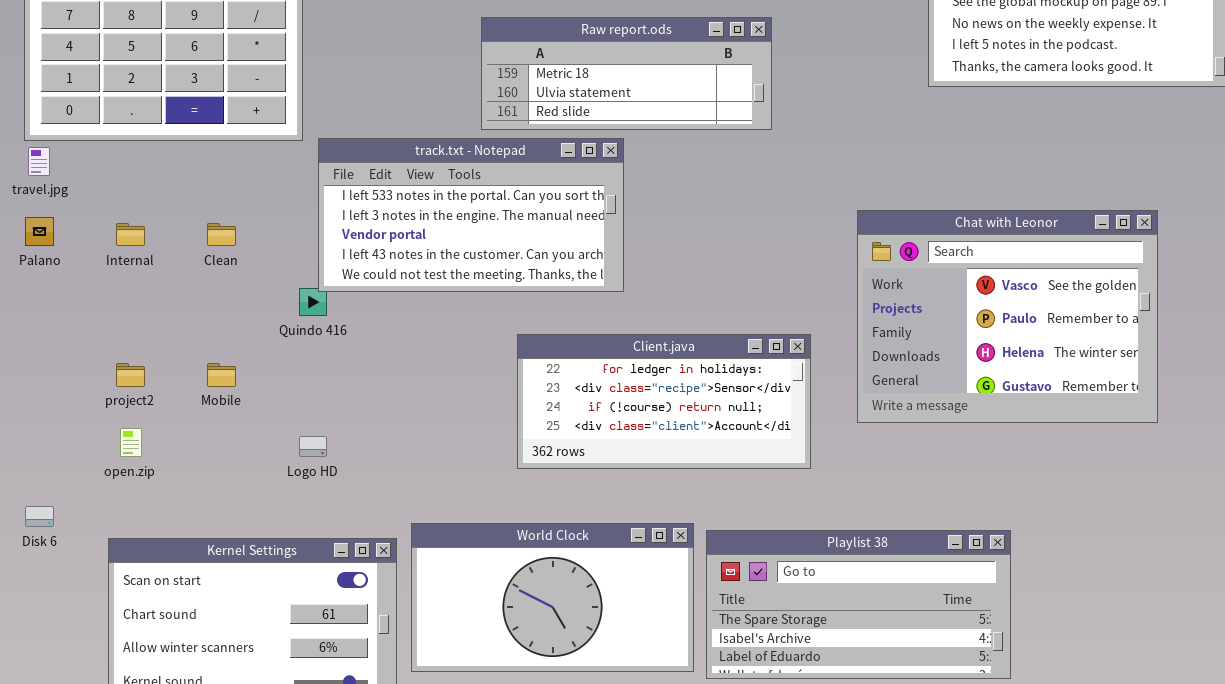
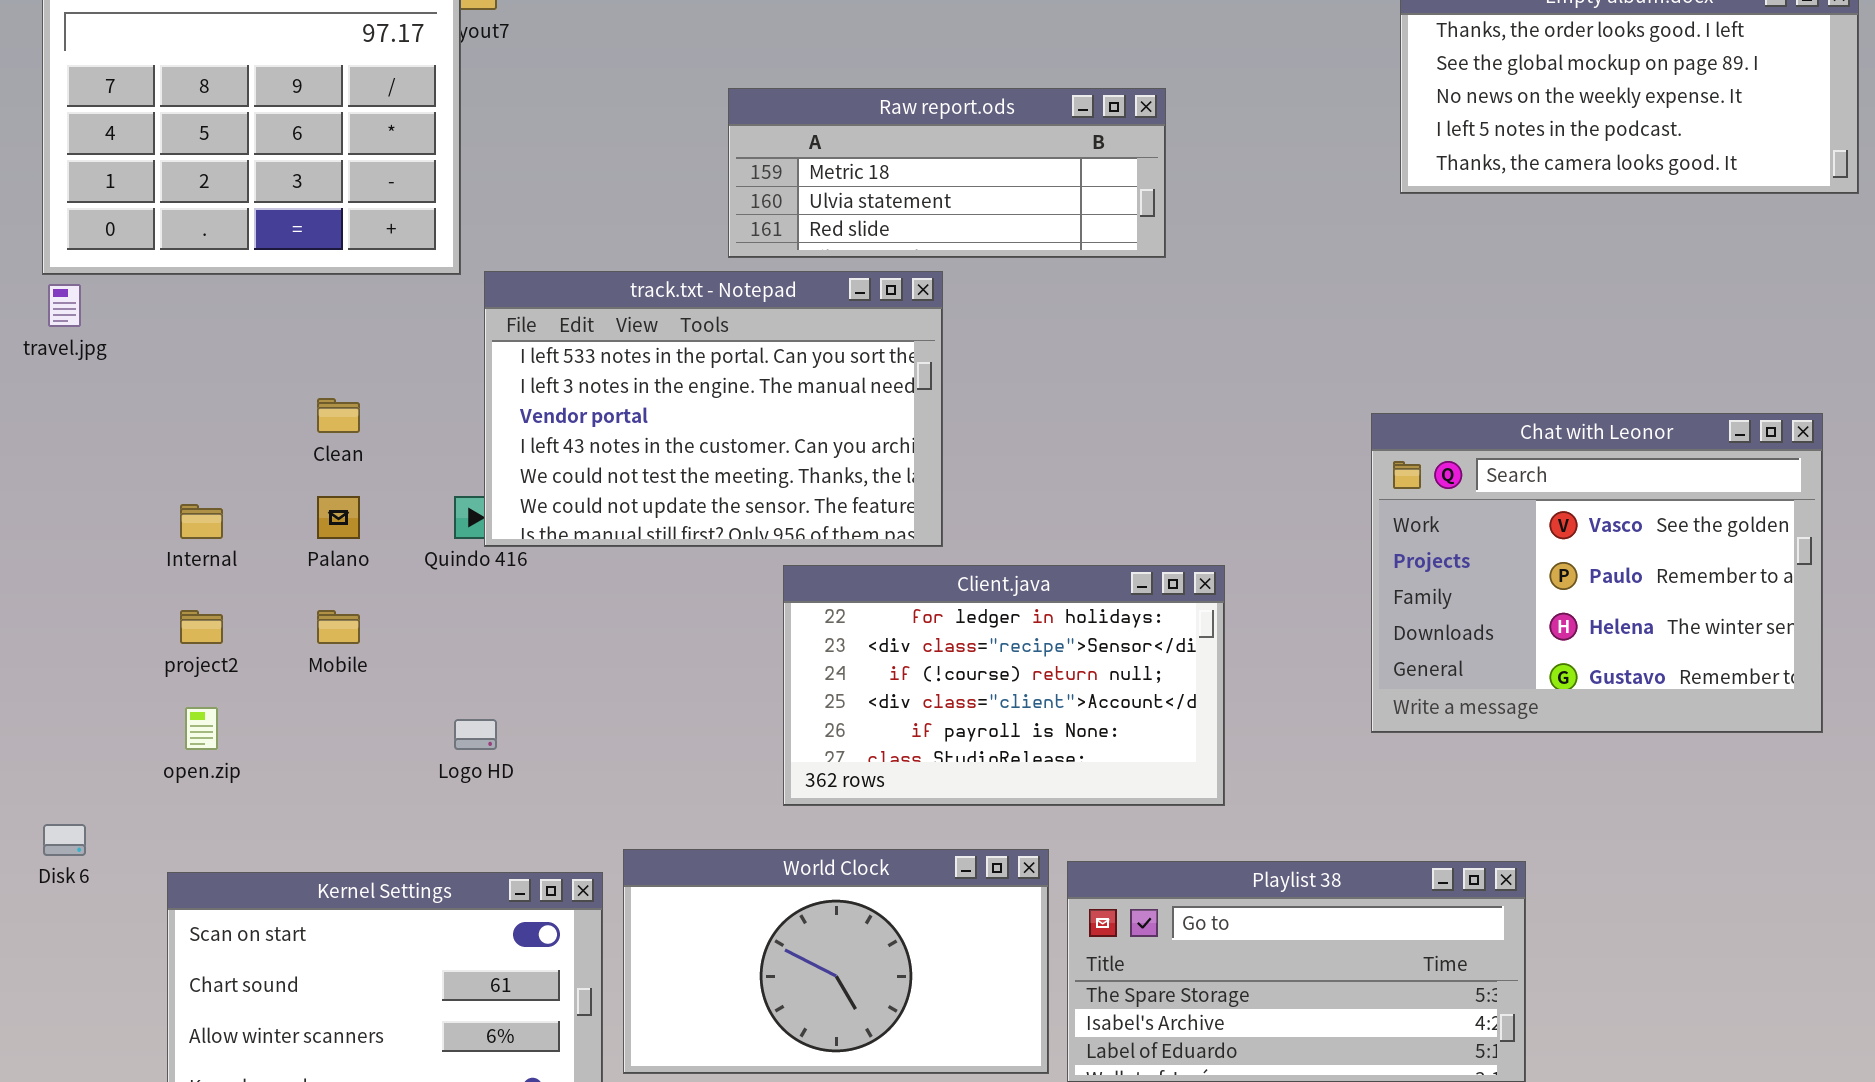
track.txt - Notepad: [318,138,624,292] -> [484,271,943,547], resized
Chat with Leonor: [857,210,1158,423] -> [1371,413,1823,733], moved
Palano: [25,217,54,246] -> [317,496,360,539], moved
Internal: [116,223,145,246] -> [180,504,223,539], moved
Client.java: [517,334,811,469] -> [783,565,1225,806], resized

